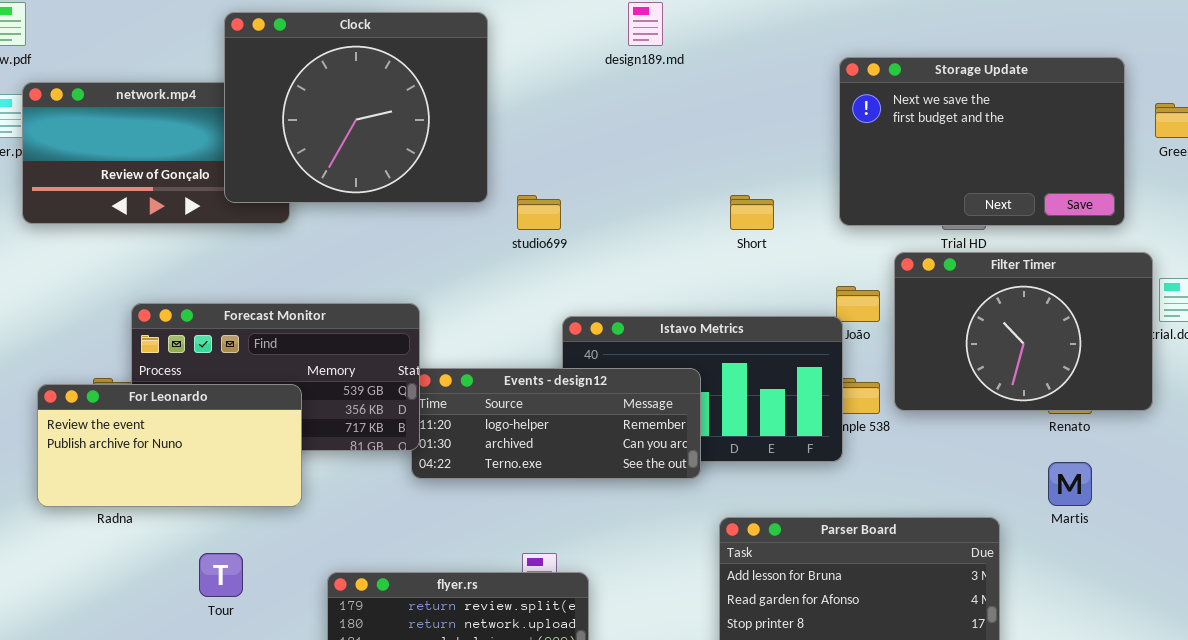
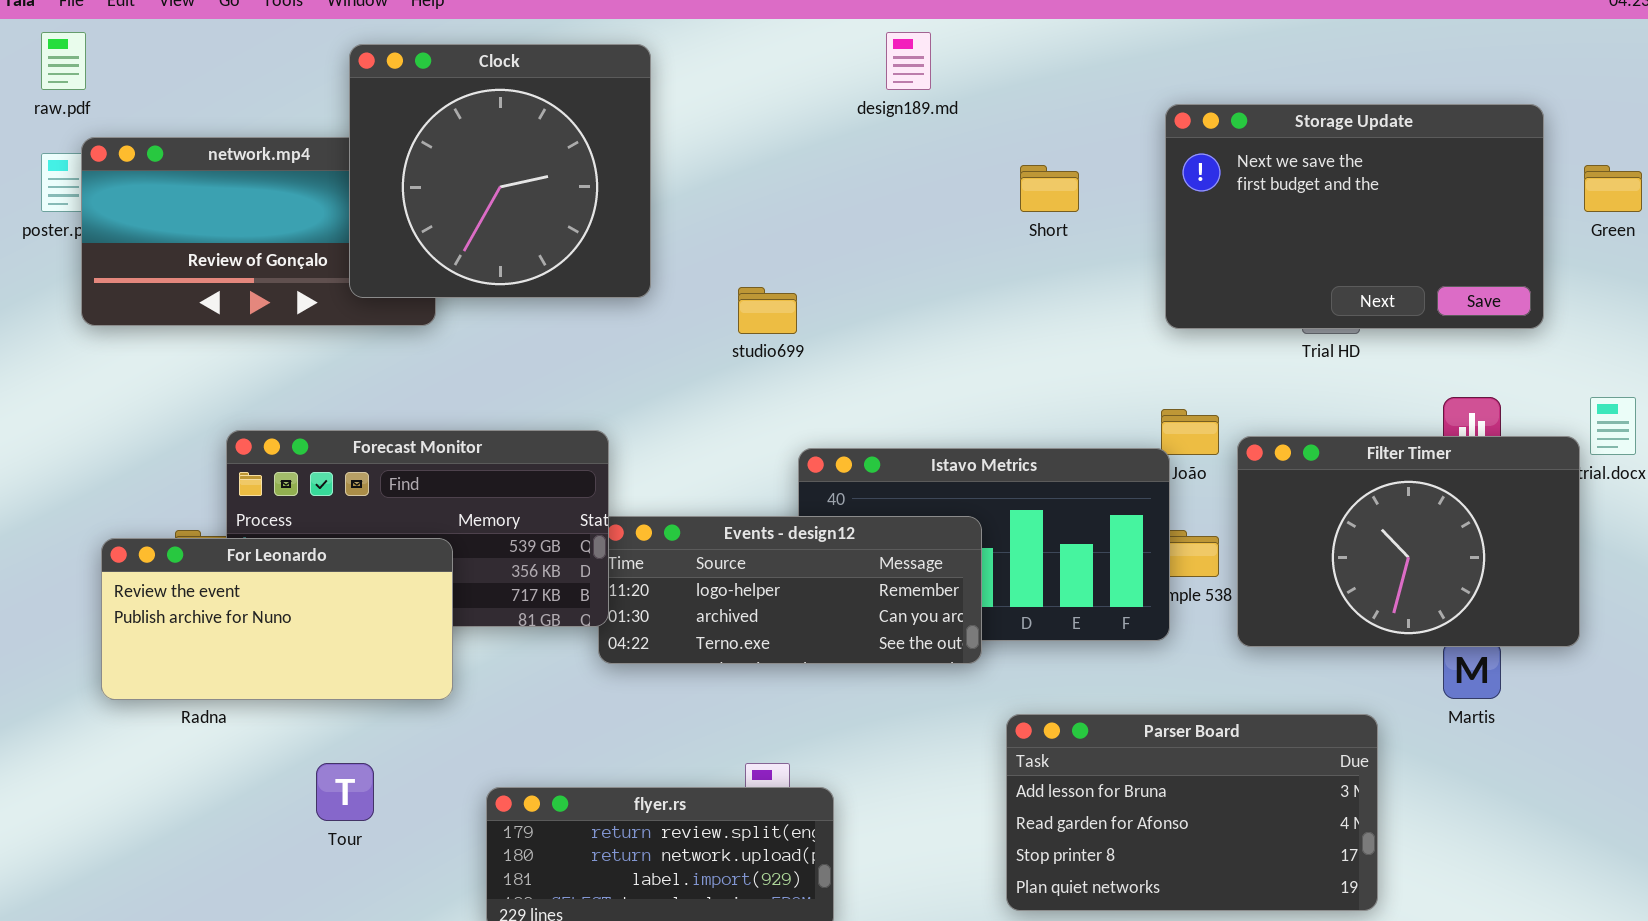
Clock: [224,12,488,203] -> [349,44,651,298], resized
Short: [730,195,774,230] -> [1020,165,1079,212], moved
Filter Timer: [894,252,1153,411] -> [1237,436,1580,647], moved

